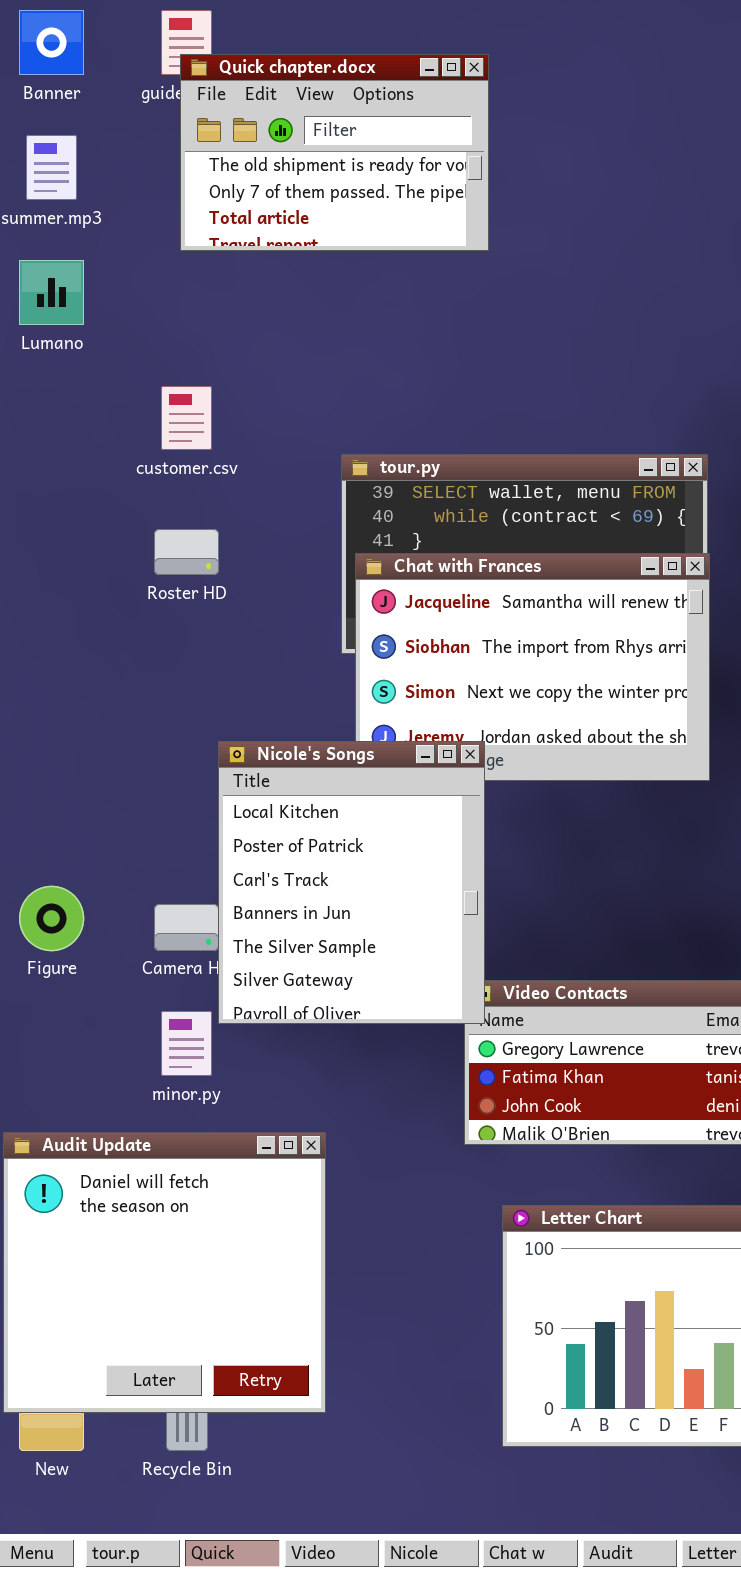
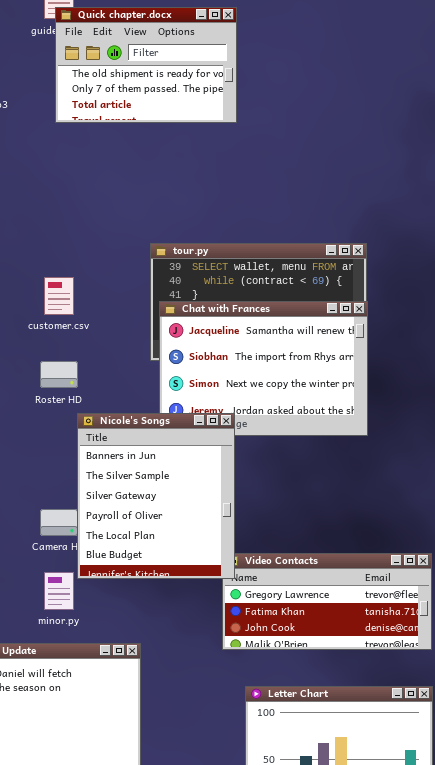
customer.csv: [161,386,212,450] -> [44,277,74,315], moved
Roster HD: [154,529,219,575] -> [40,361,78,388], moved
Nicole's Songs: [218,741,485,1024] -> [77,413,235,579], scrolled down 3 rows

